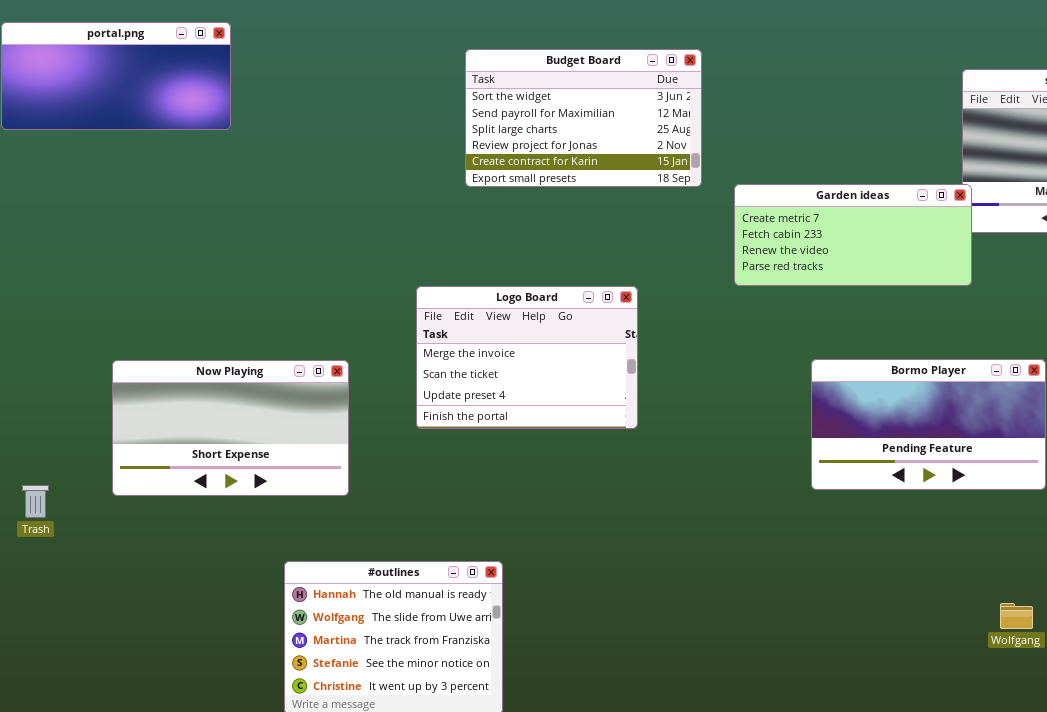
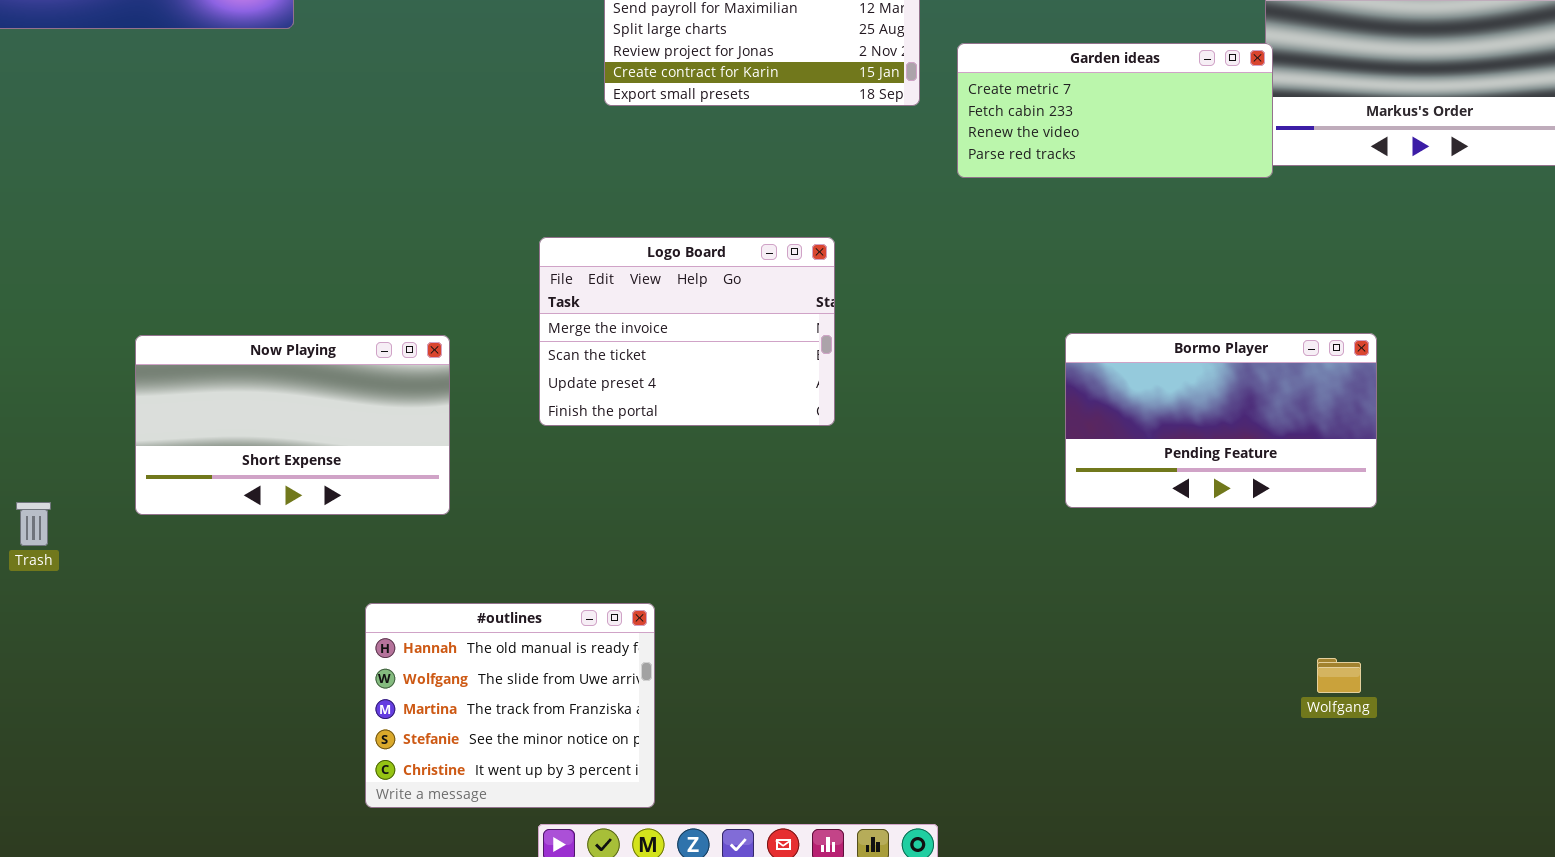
Garden ideas: [734,184,972,286] -> [957,43,1273,178], moved

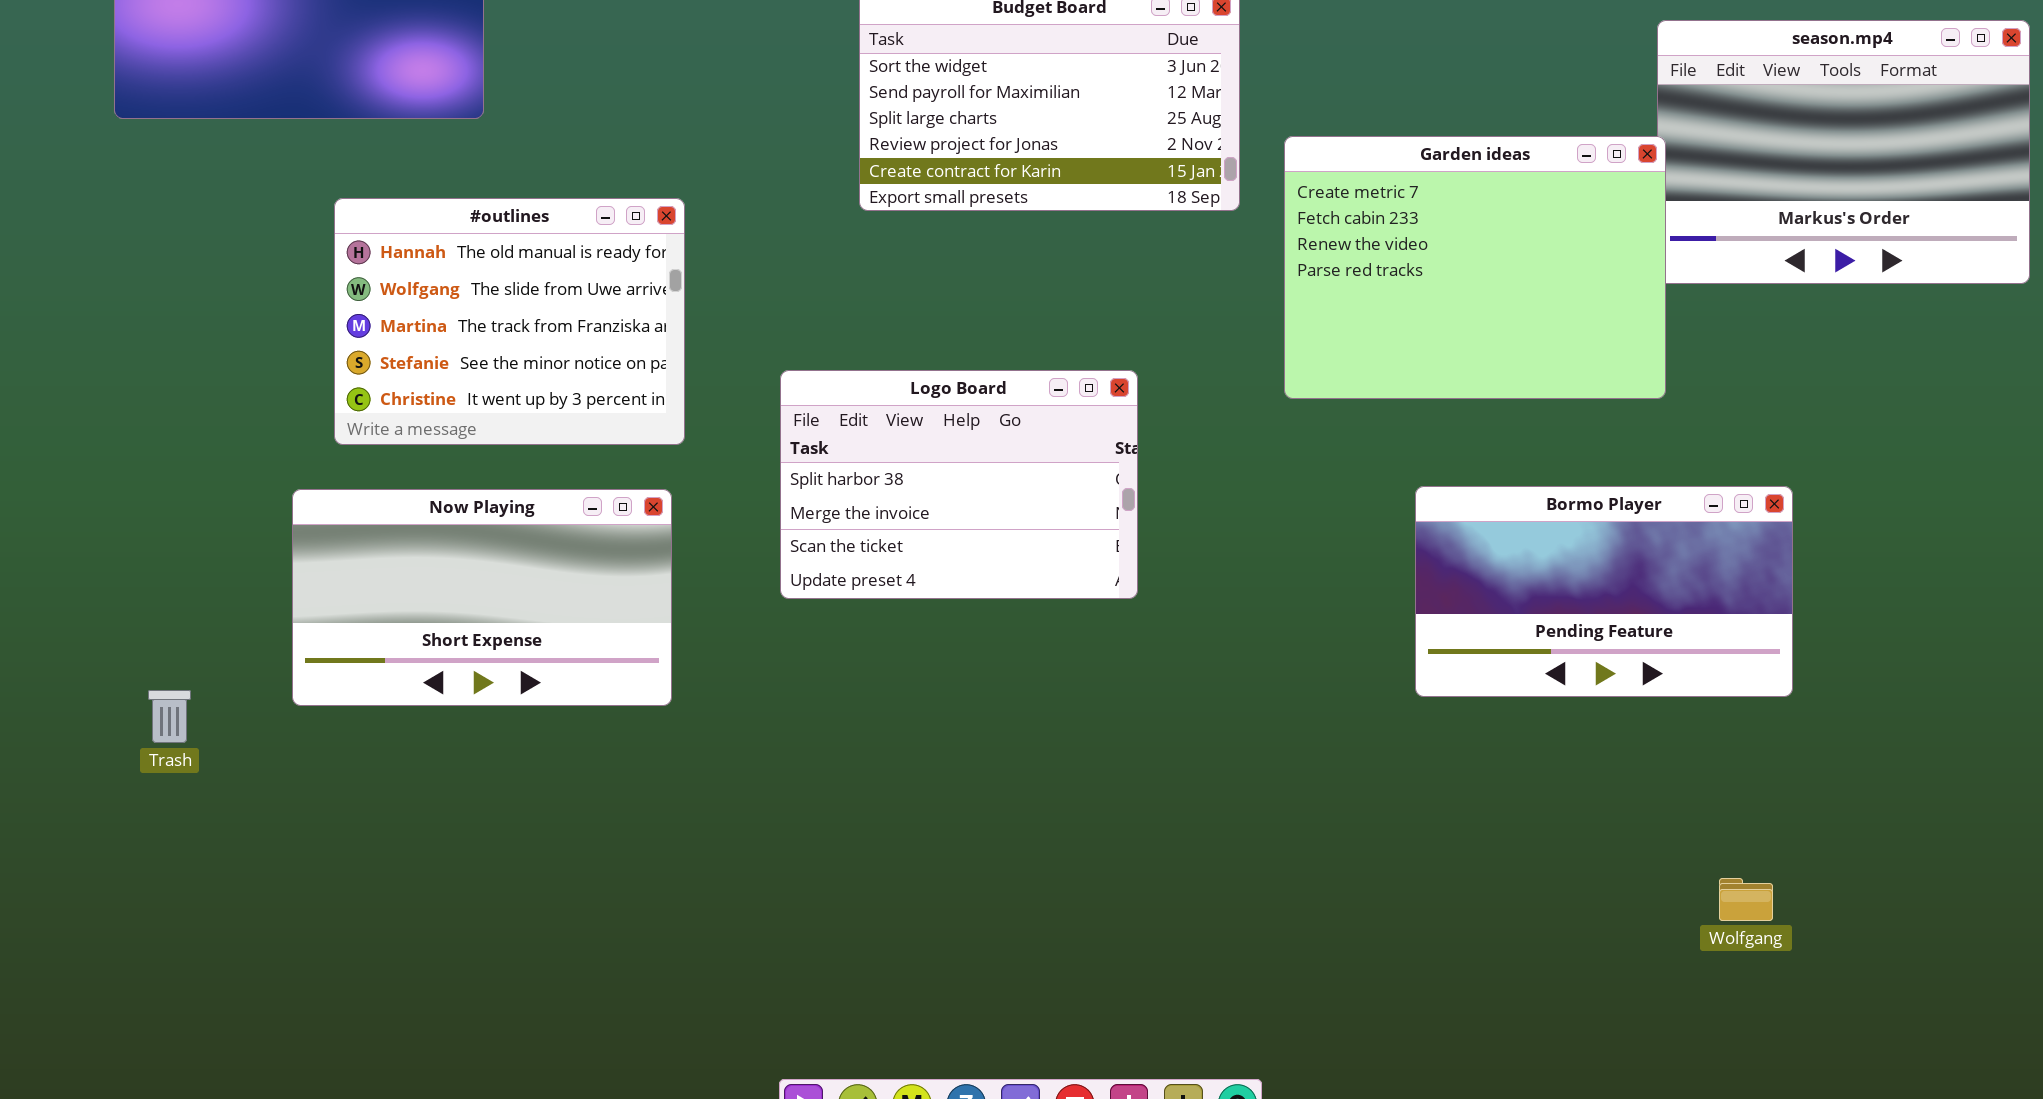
Garden ideas: [957,43,1273,178] -> [1284,136,1666,399], resized
Logo Board: [539,237,835,426] -> [780,370,1138,599], scrolled up 1 row
#outlines: [365,603,655,808] -> [334,198,685,445], moved

